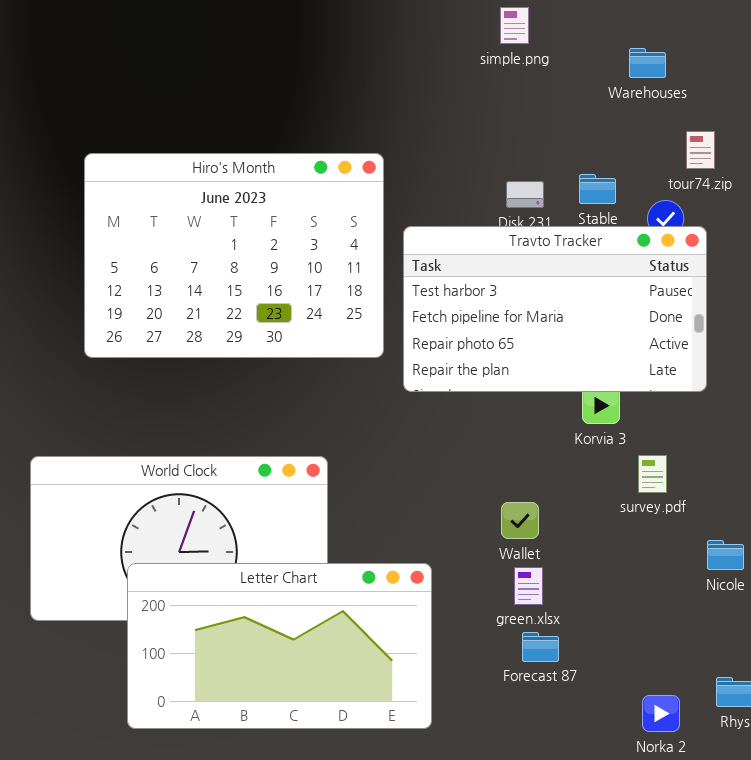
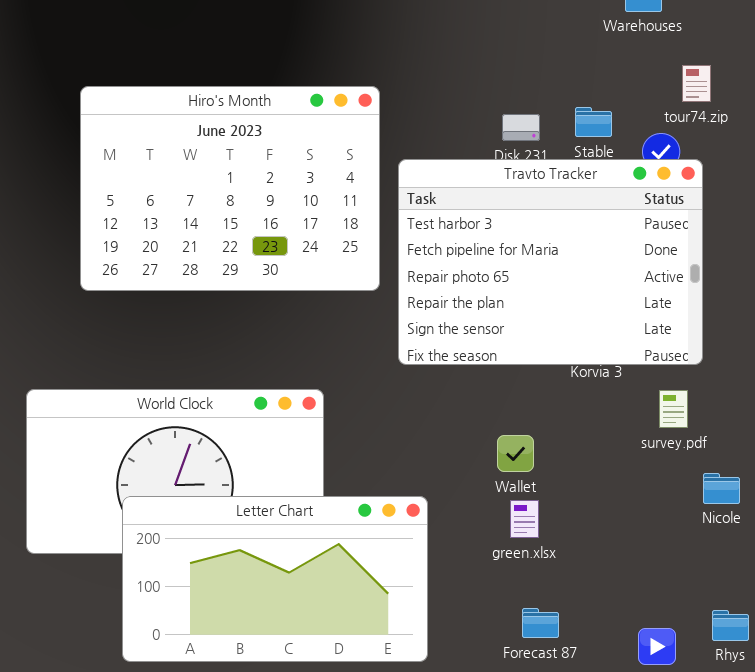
Travto Tracker: [403,226,707,392] -> [398,159,703,365], resized
survey.pdf: [638,455,667,493] -> [659,390,688,428], moved
Forecast 87: [522,632,559,662] -> [522,608,559,638], moved

